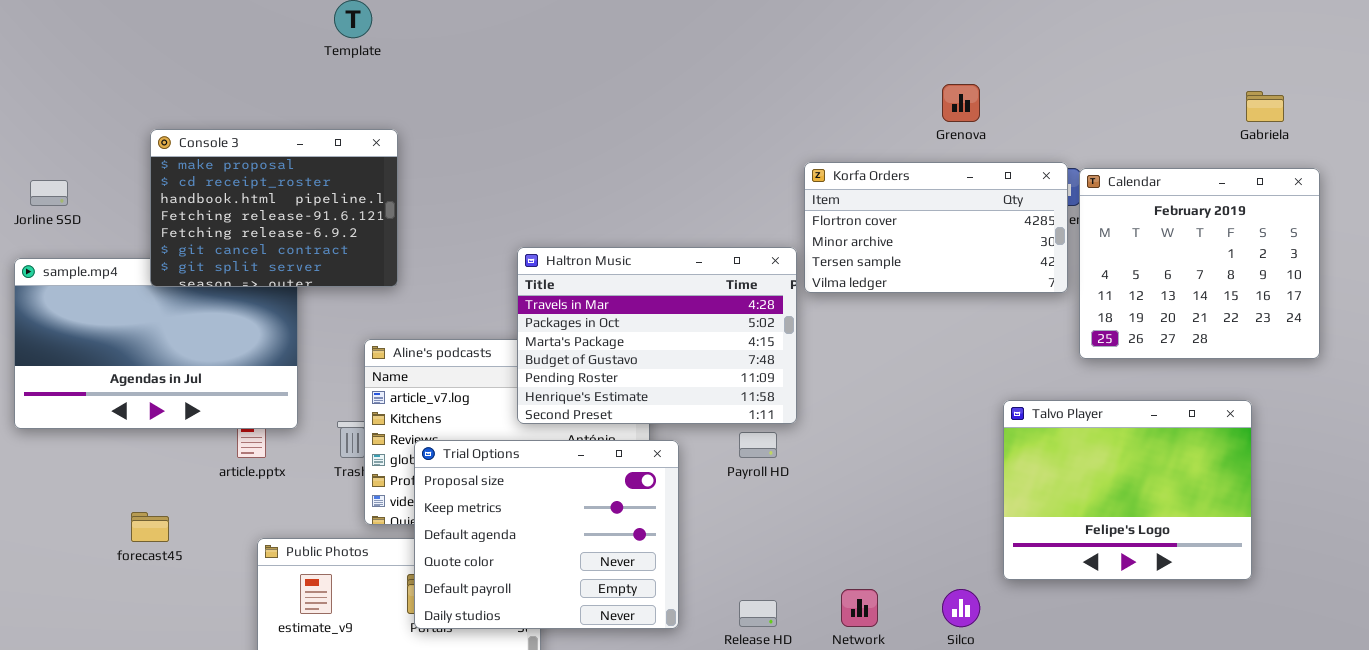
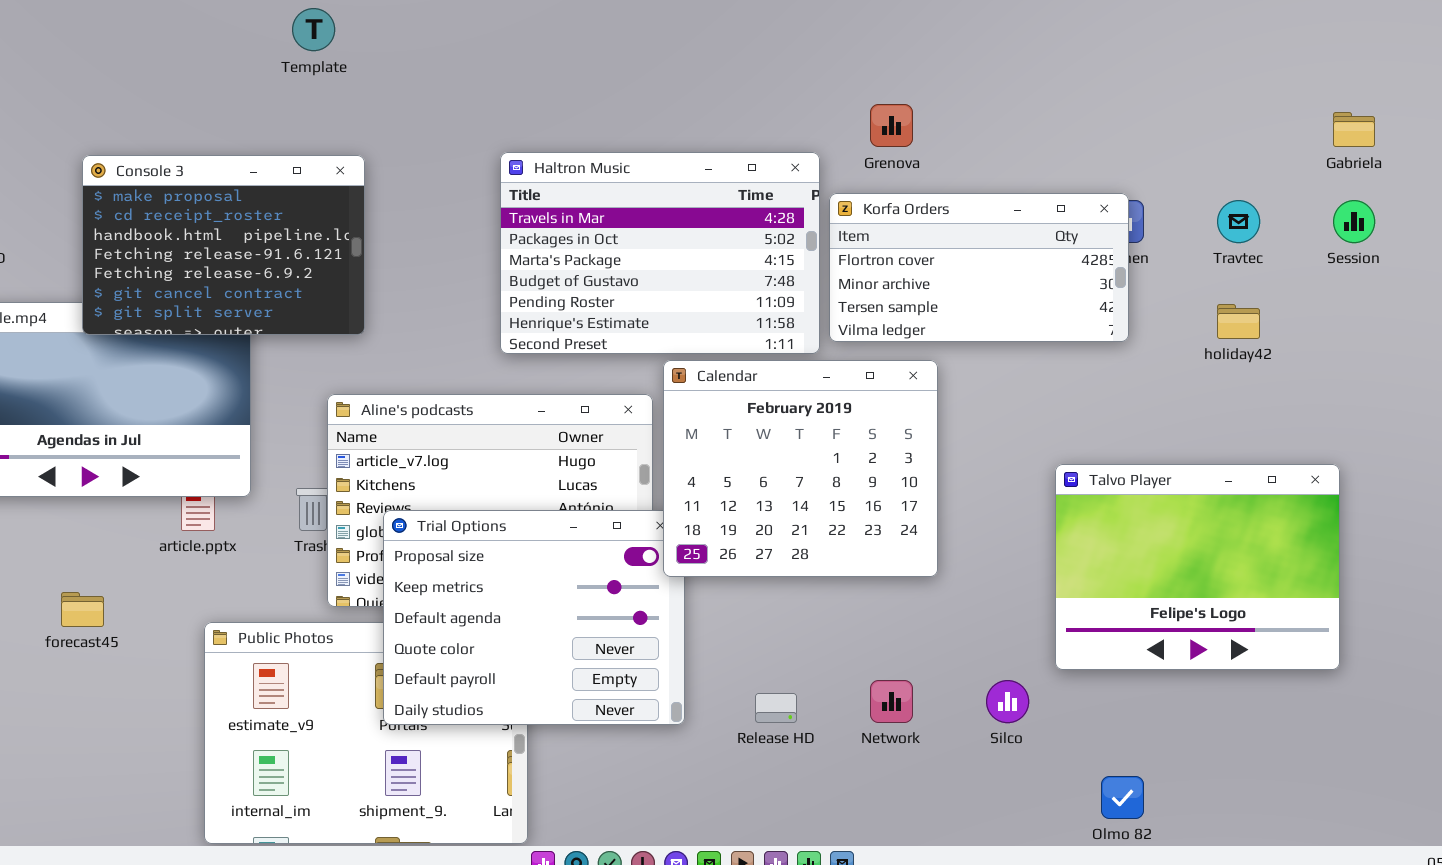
Grenova: [942,84,980,122] -> [870,104,913,147], moved
Calendar: [1079,168,1320,359] -> [663,360,938,577], moved
Haltron Music: [517,247,797,424] -> [500,152,820,354], moved

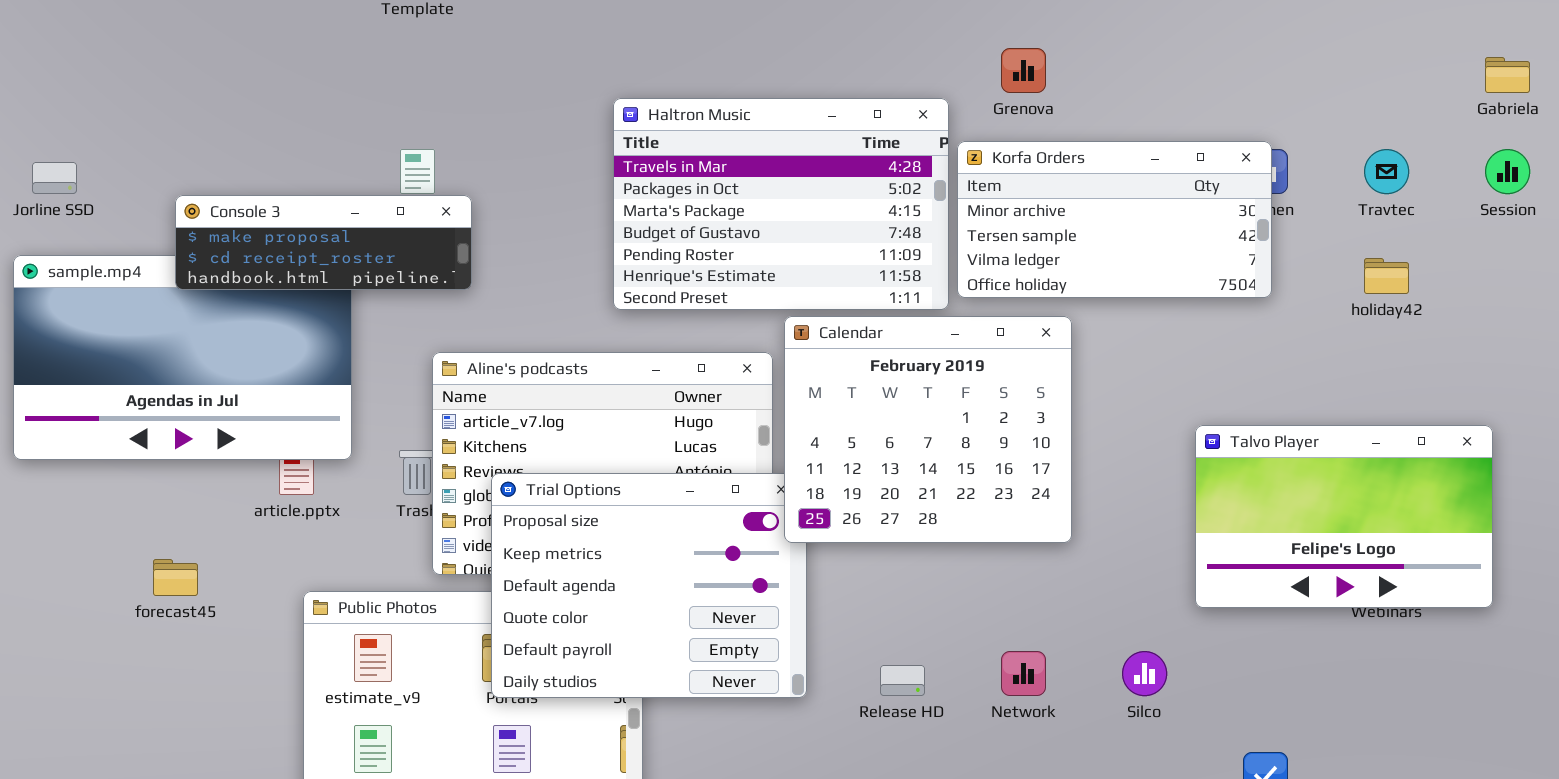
Console 3: [82,155,365,335] -> [175,195,472,290], resized
Korfa Orders: [829,193,1129,342] -> [957,141,1272,298], scrolled down 1 row
Talvo Player: [1055,464,1340,670] -> [1195,425,1493,608], resized

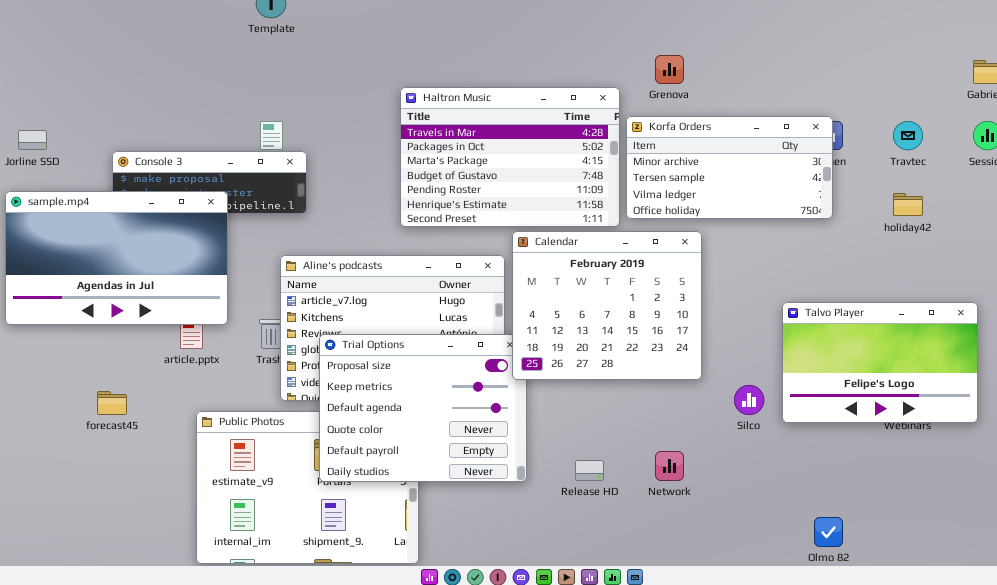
sample.mp4: [13,255,352,460] -> [5,191,228,325], raised
Silco: [1122,651,1167,696] -> [734,385,764,415], moved

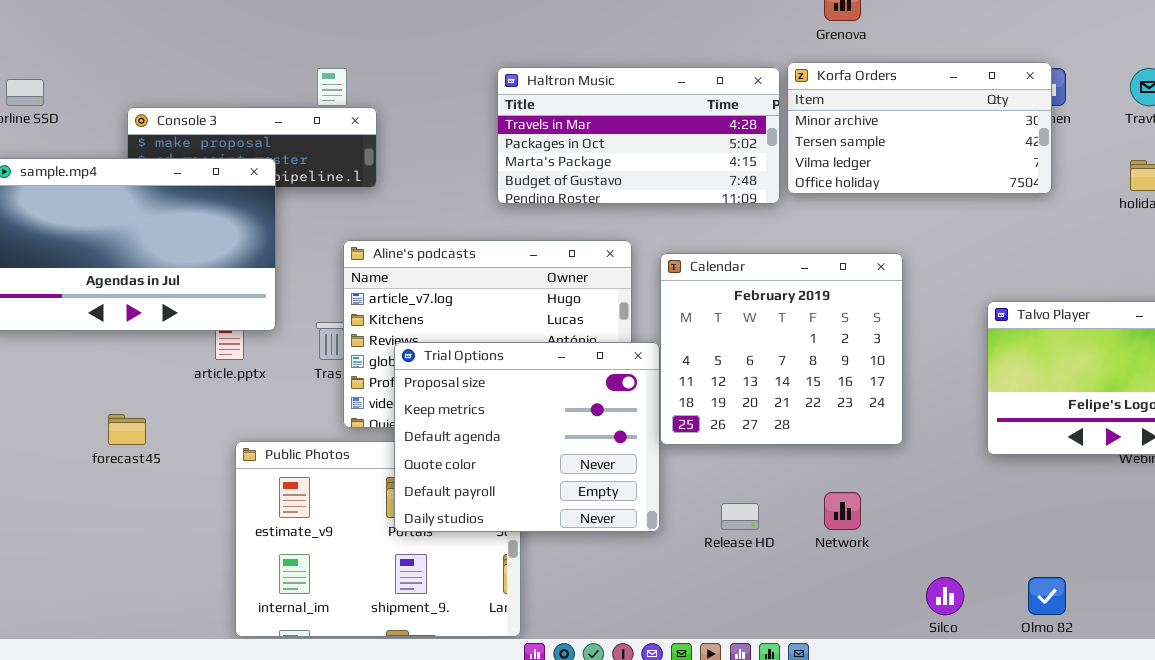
Haltron Music: [400,87,620,227] -> [497,67,780,204], resized
Calendar: [512,231,702,380] -> [660,253,903,445], moved
Silco: [734,385,764,415] -> [926,577,964,615], moved

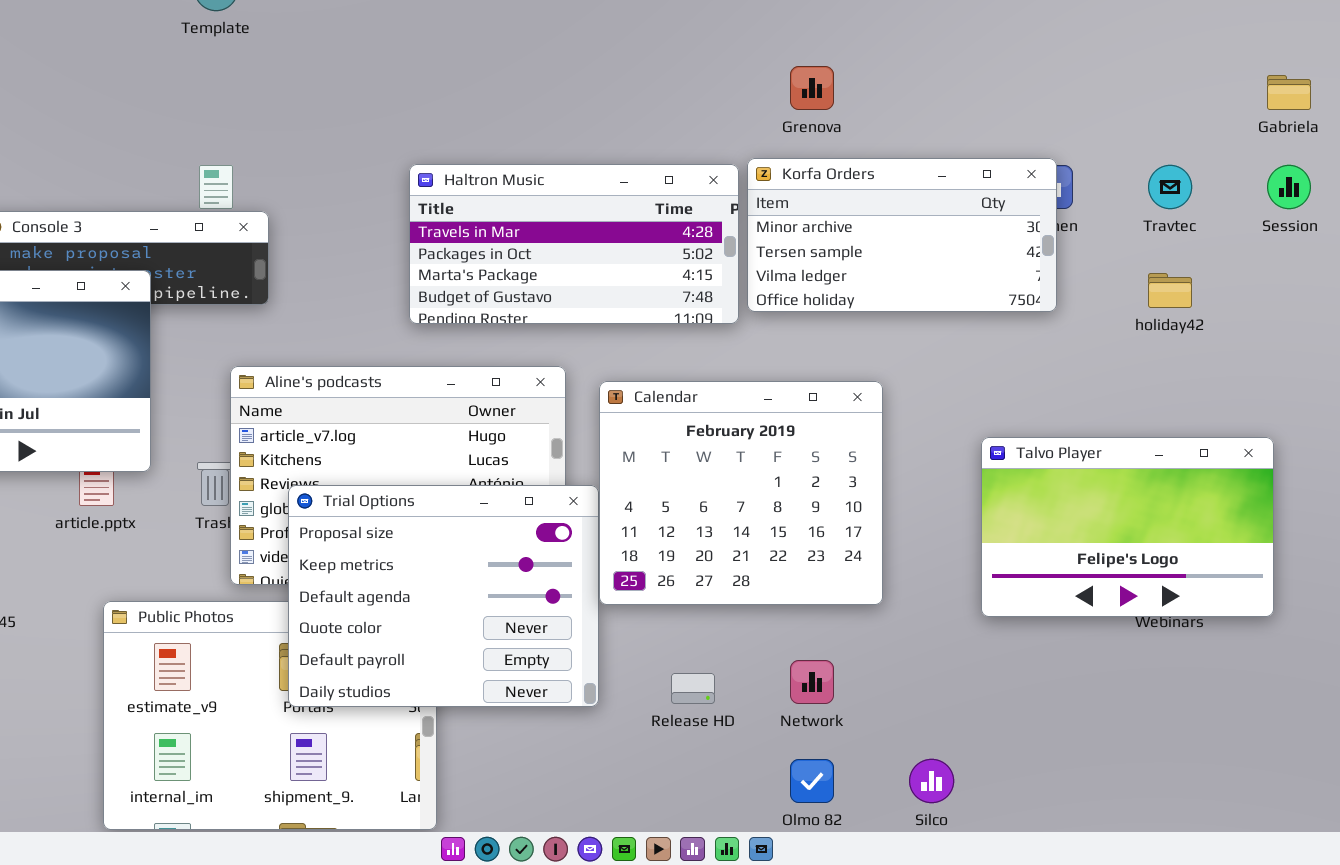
Olmo 82: [1028,577,1066,615] -> [790,759,834,803], moved

